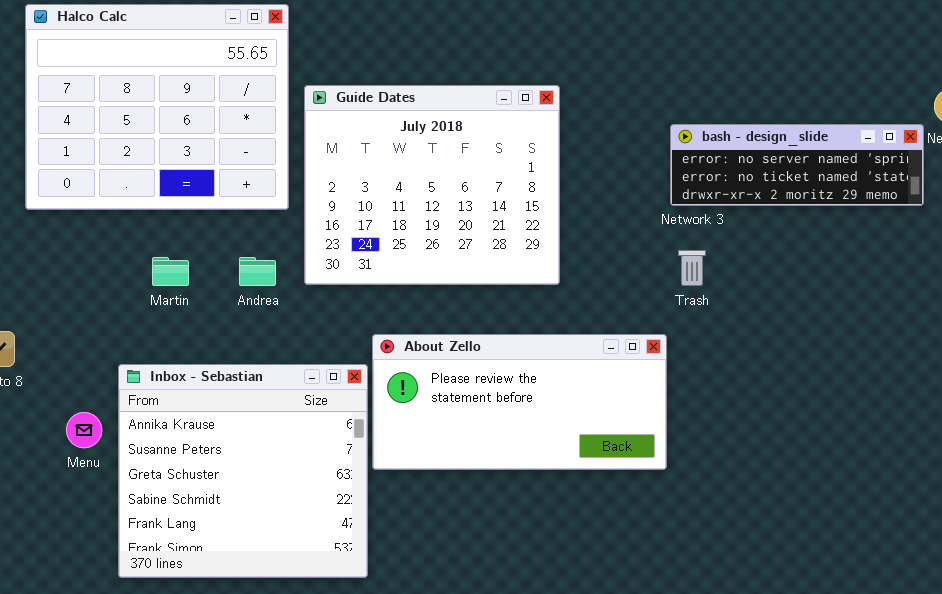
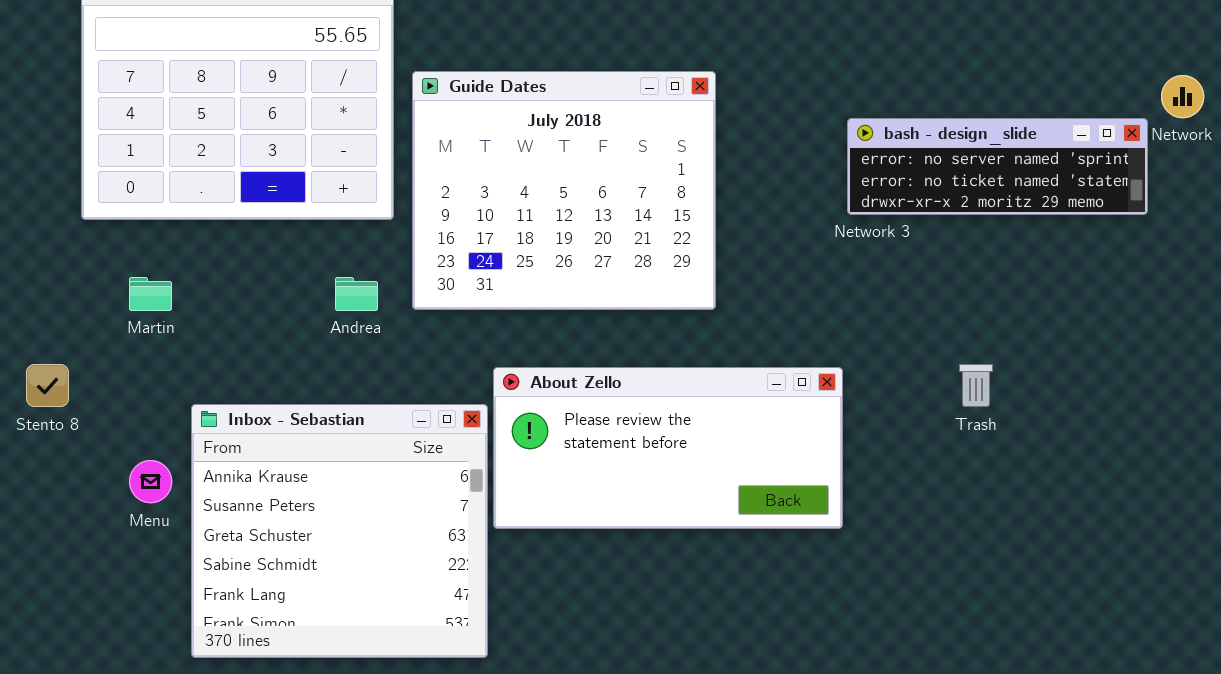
Trash: [678,250,706,286] -> [959,364,993,407], moved
Martin: [152,257,189,286] -> [129,277,172,311], moved

